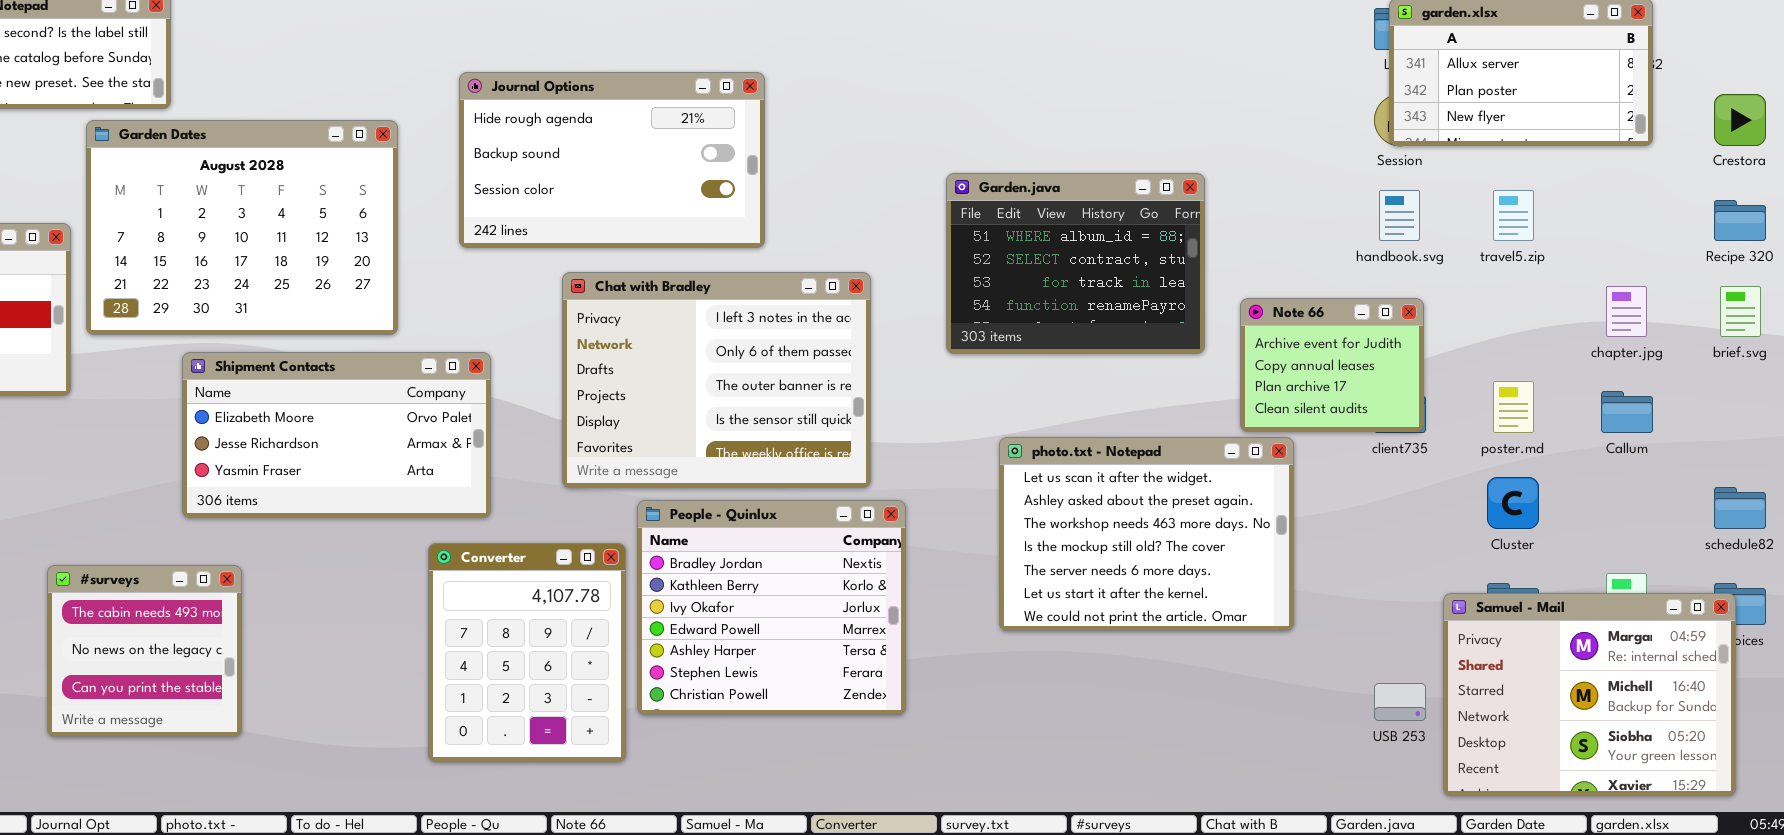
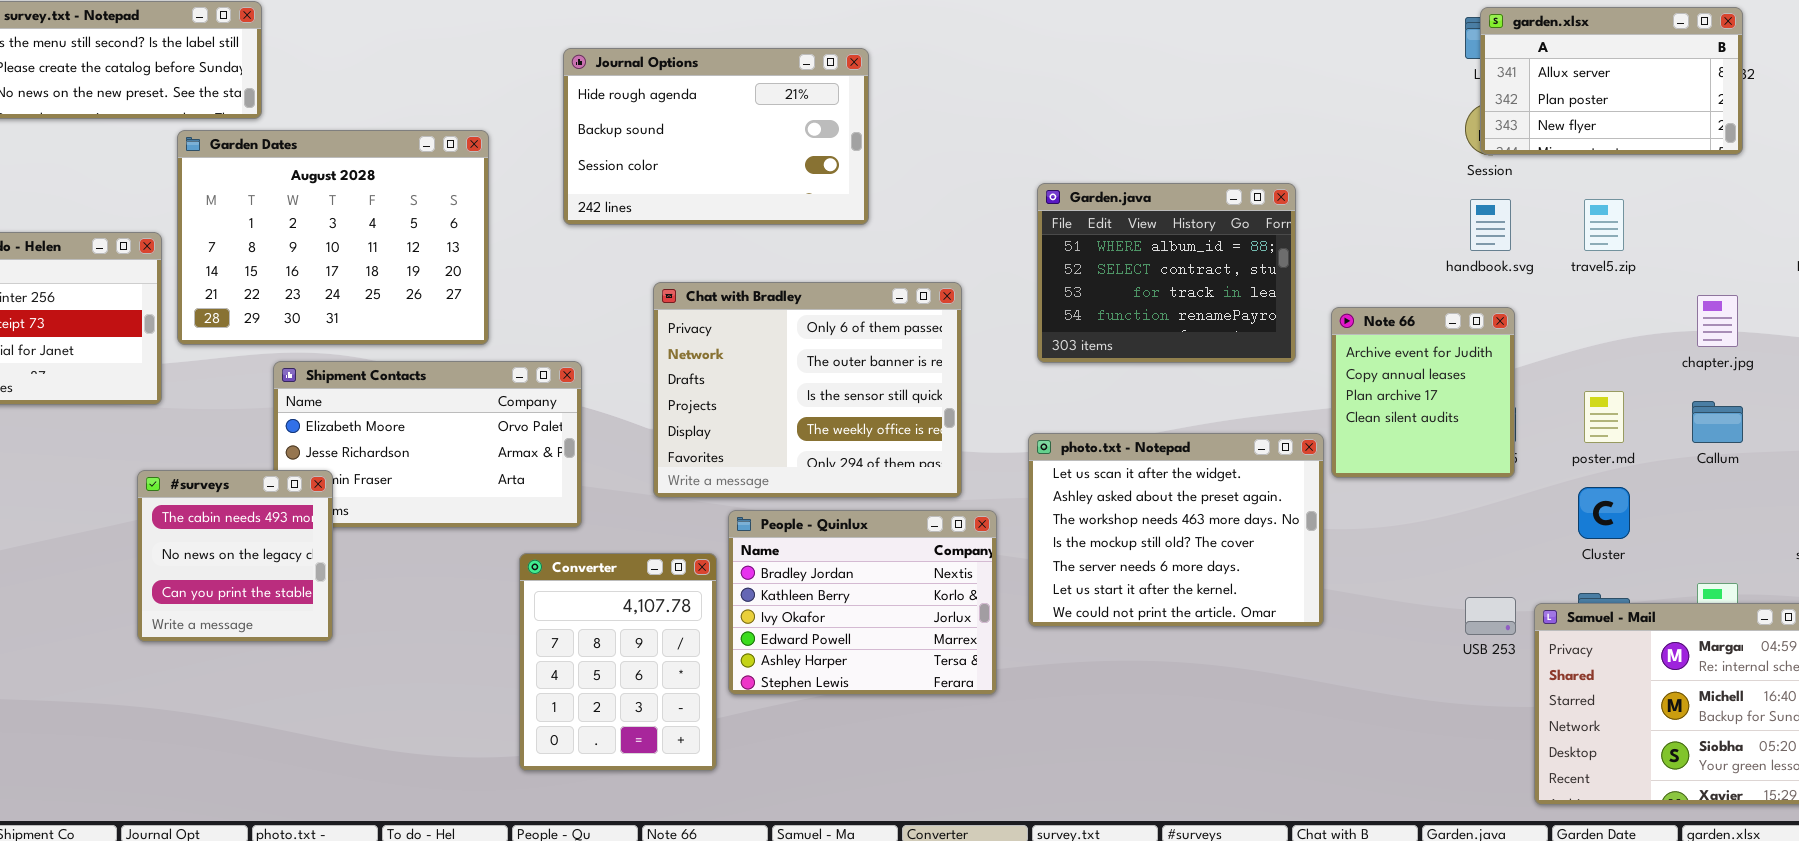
Journal Options: [459,72,765,248] -> [563,48,869,225], moved
Chat with Bradley: [562,272,871,488] -> [653,282,962,498], scrolled down 1 row
Note 66: [1240,298,1424,432] -> [1331,307,1515,478], resized
photo.txt - Notepad: [999,437,1294,631] -> [1028,433,1324,627], moved
People - Quinlux: [637,500,906,715] -> [728,510,997,695], resized
#surveys: [47,565,242,737] -> [137,470,333,642], moved
USB 253: [1374,683,1426,721] -> [1465,597,1516,635], moved

